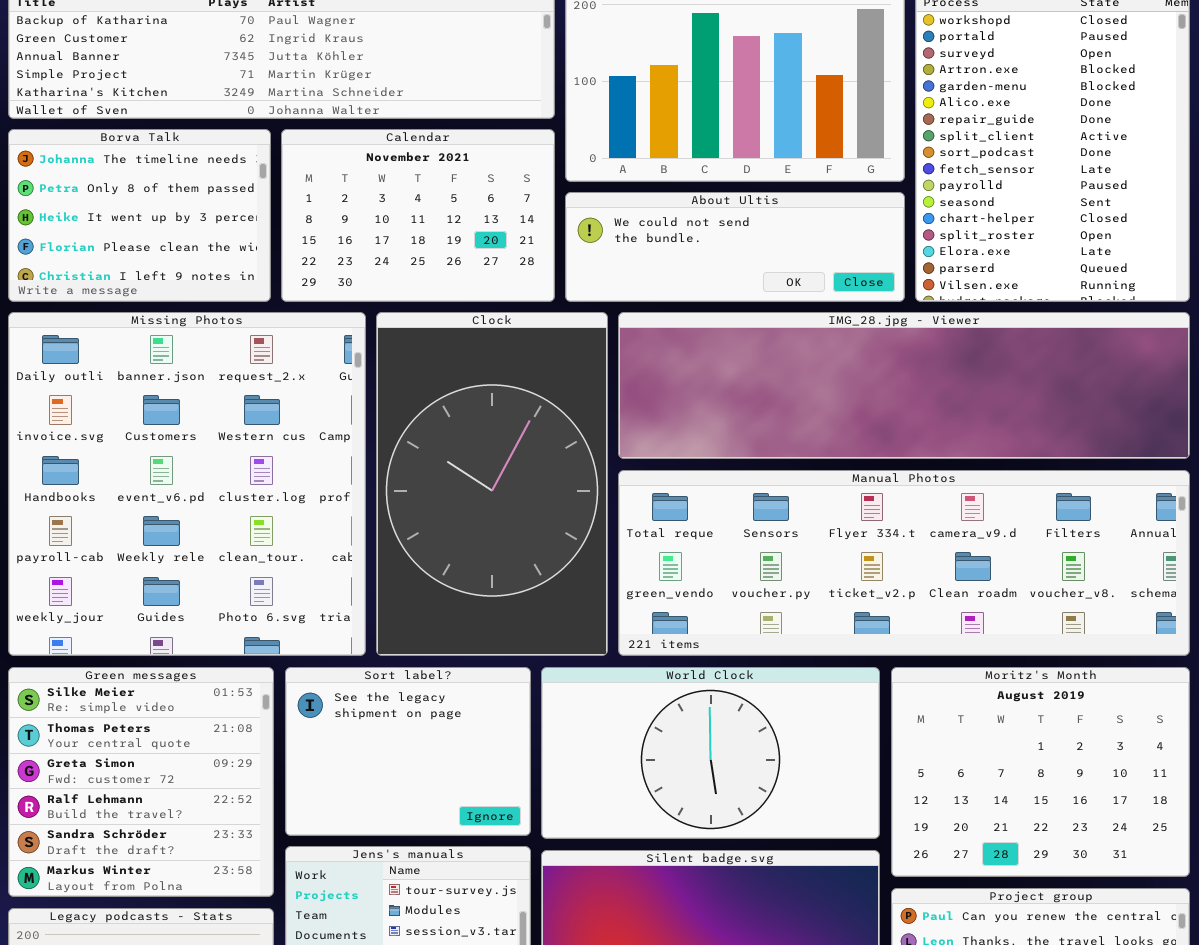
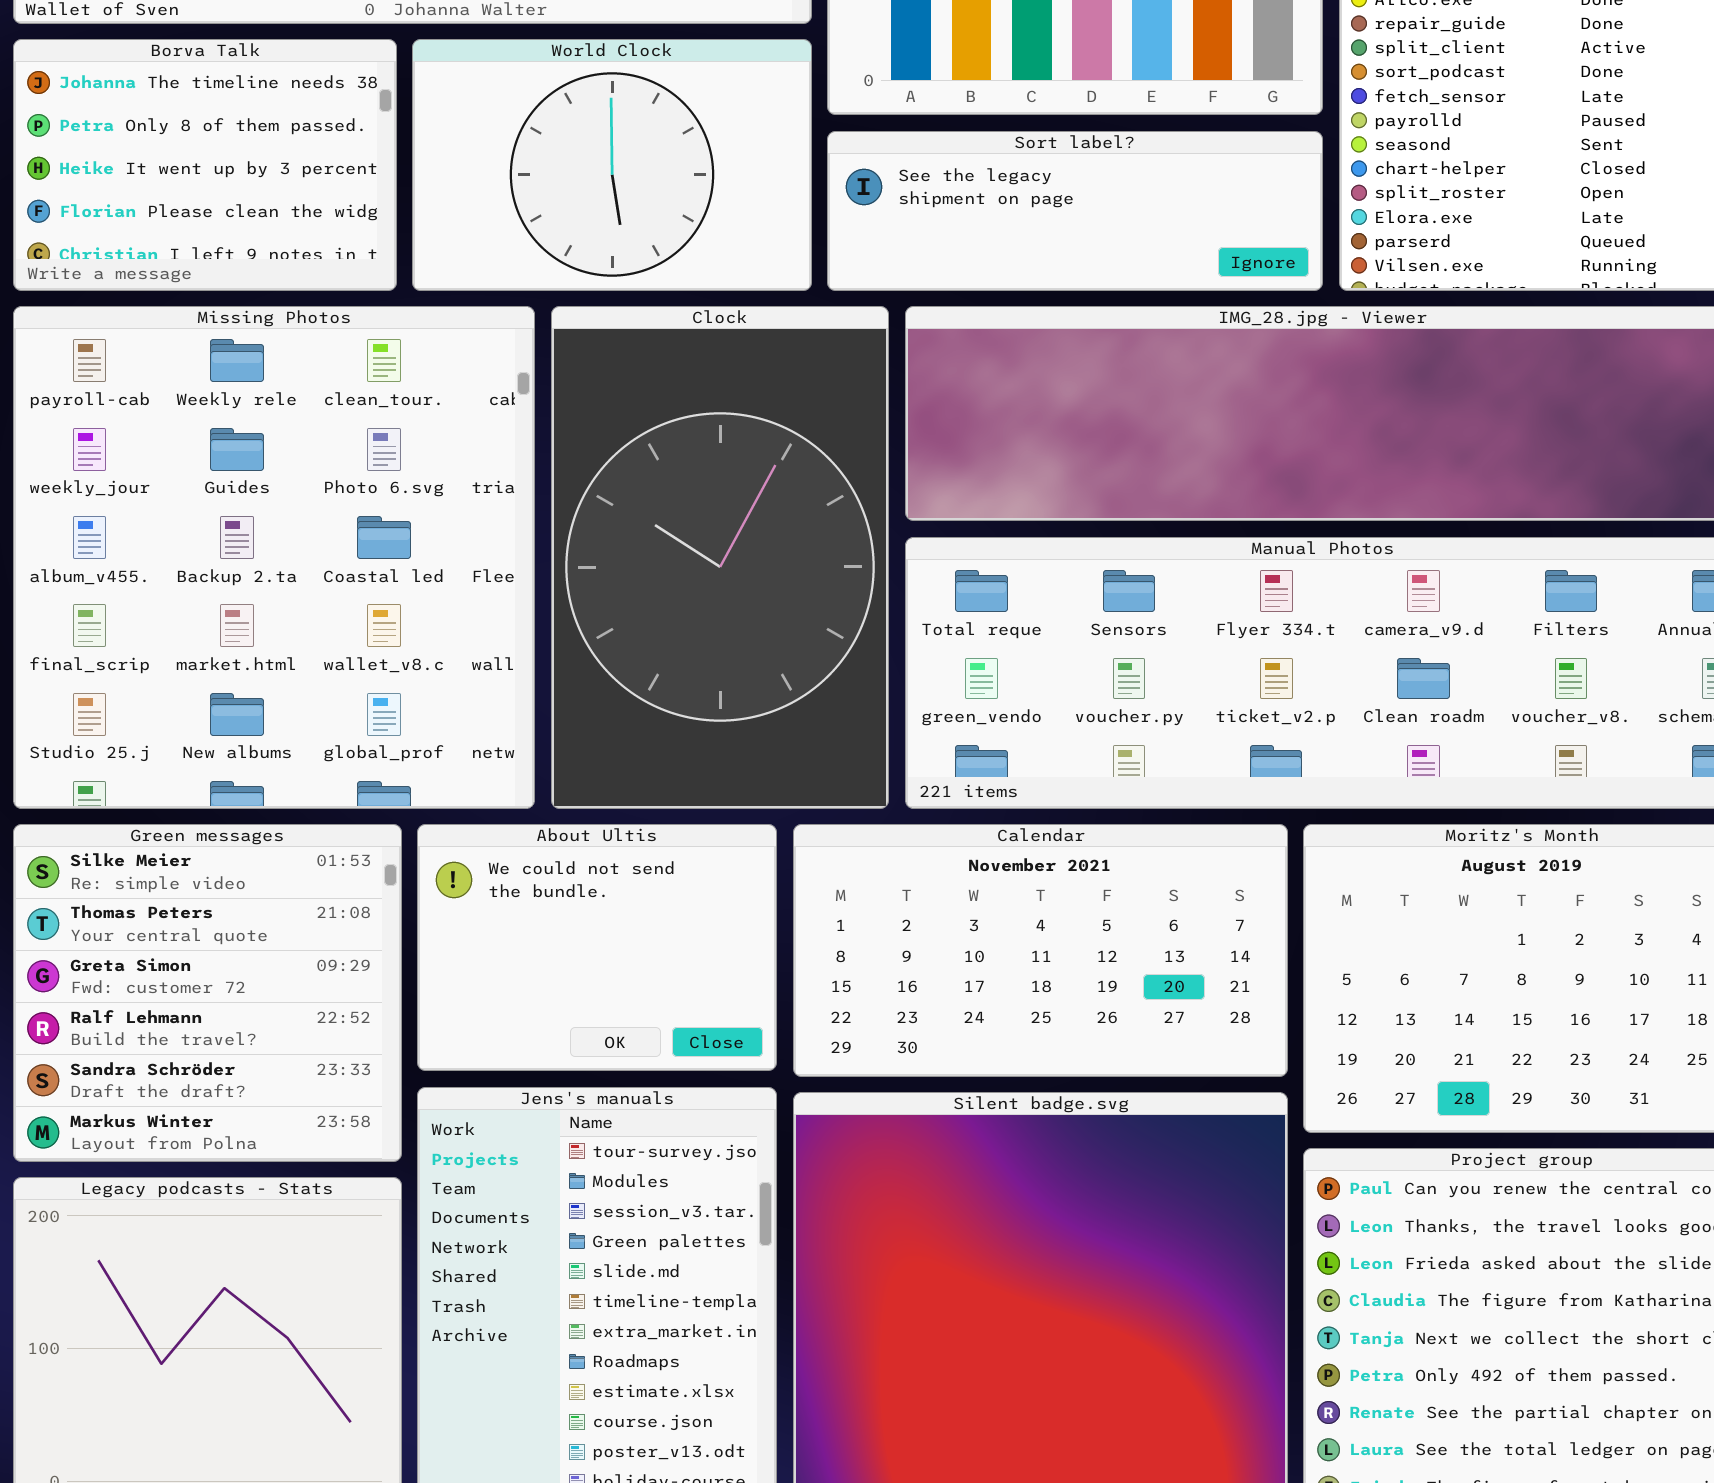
Calendar: [281,129,555,302] -> [793,824,1288,1077], moved, resized
About Ultis: [565,192,905,302] -> [417,824,777,1071], moved, resized
Missing Photos: [8,312,366,656] -> [13,306,535,809], scrolled down 3 rows
Sort label?: [285,667,531,836] -> [827,131,1323,291], moved, resized
World Clock: [541,667,880,839] -> [412,39,812,291], moved, resized

